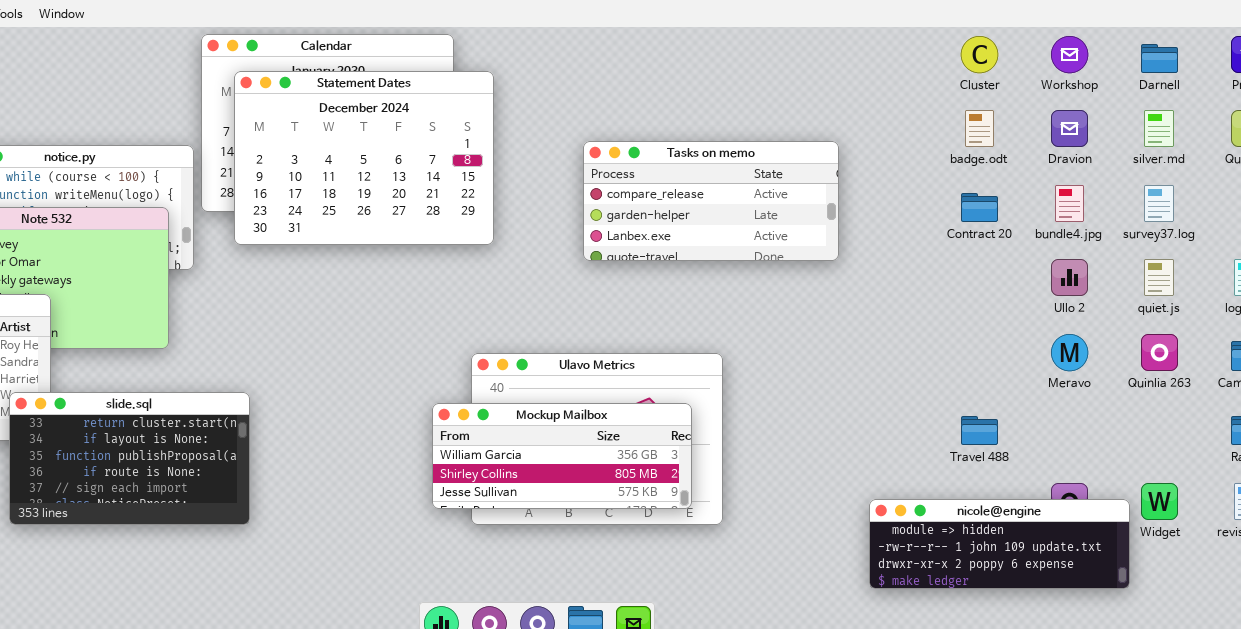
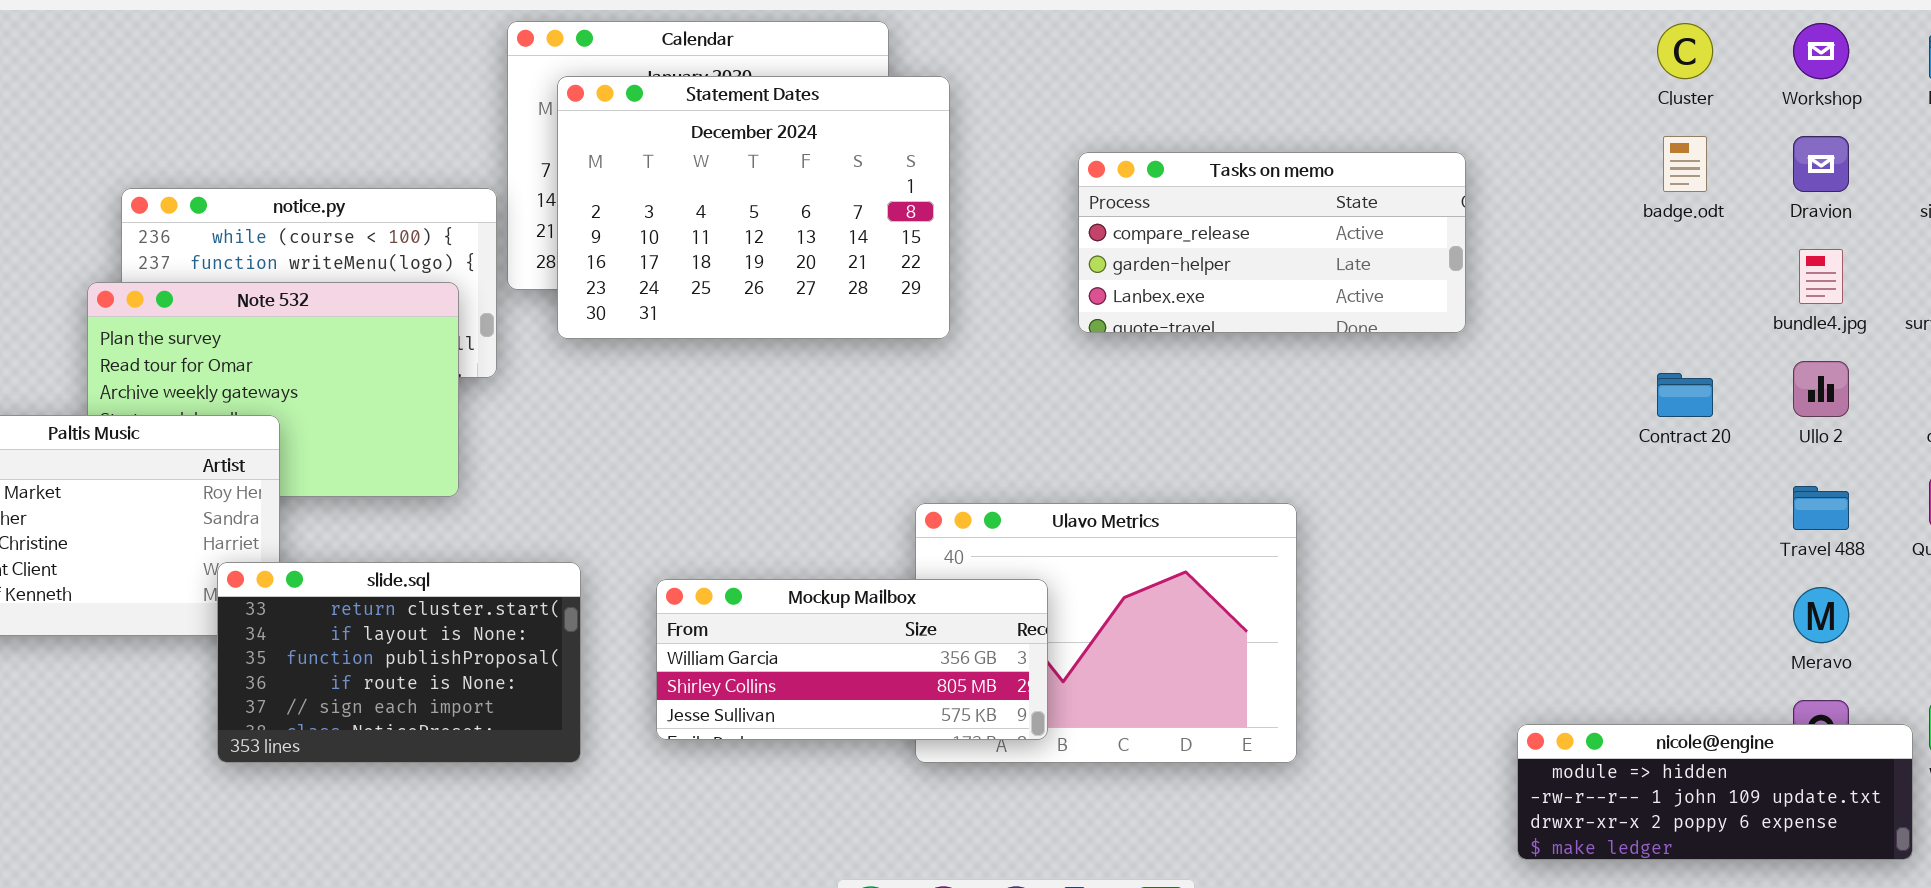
Tasks on memo: [583,141,839,261] -> [1078,152,1466,333], moved
Contract 20: [961,193,998,222] -> [1657,373,1713,417], moved
Meravo: [1051,334,1088,371] -> [1793,587,1849,643], moved
Mockup Mailbox: [432,403,692,509] -> [656,579,1048,740], moved
Travel 488: [961,416,998,445] -> [1793,486,1849,530], moved

